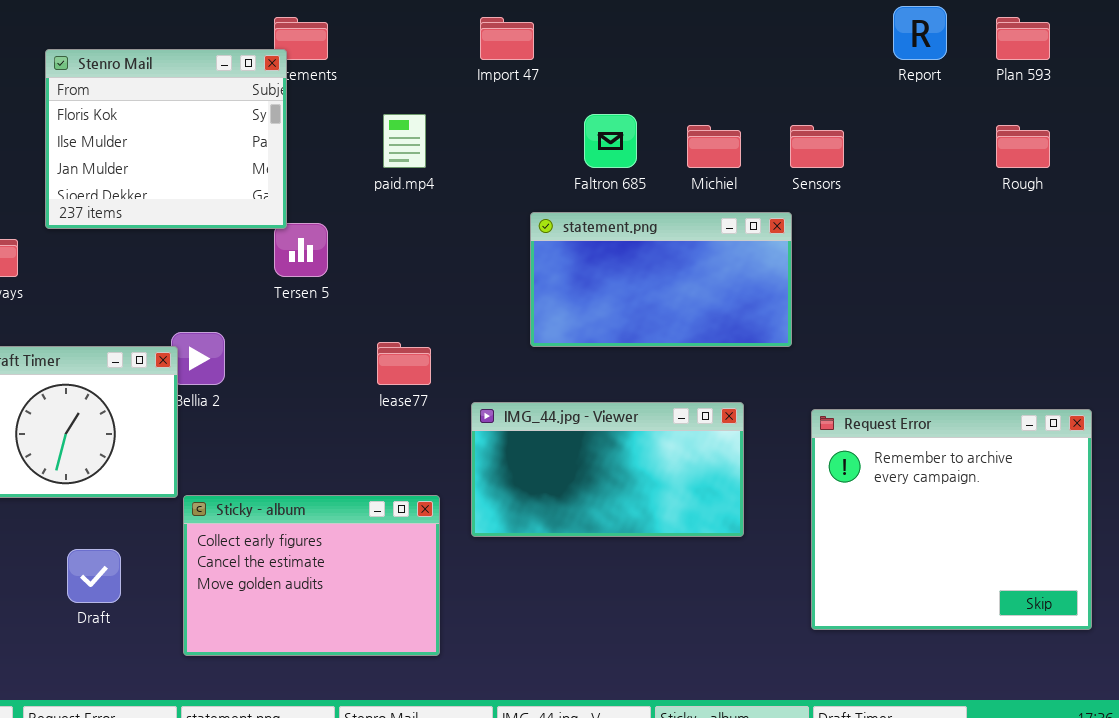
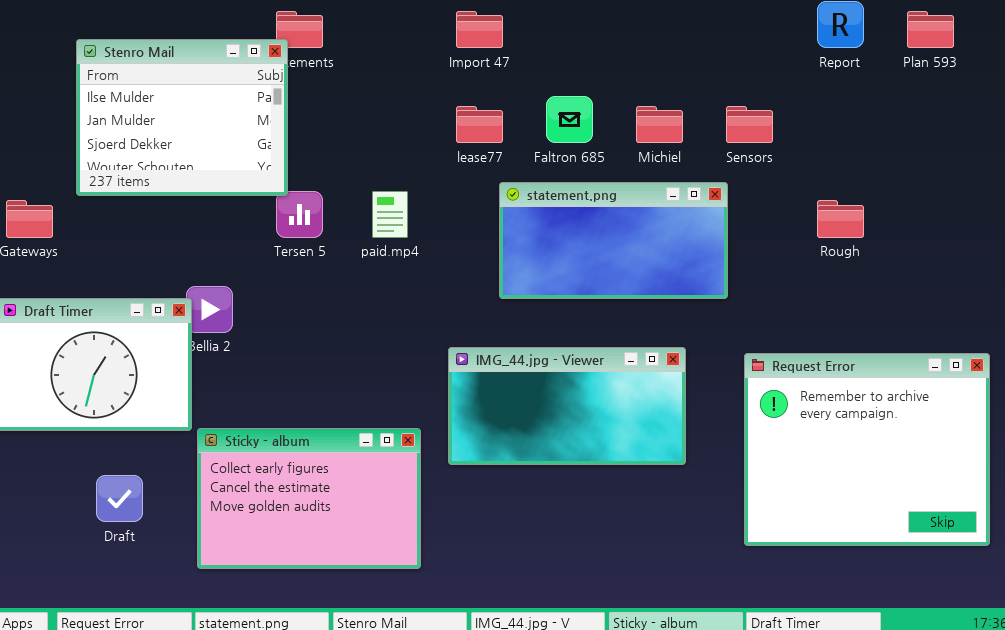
Stenro Mail: [45,49,287,229] -> [76,39,288,196], scrolled down 1 row
paid.mp4: [383,114,426,168] -> [372,191,408,238], moved
Rough: [996,125,1050,168] -> [817,200,864,238], moved
lease77: [377,342,431,385] -> [456,106,503,143], moved

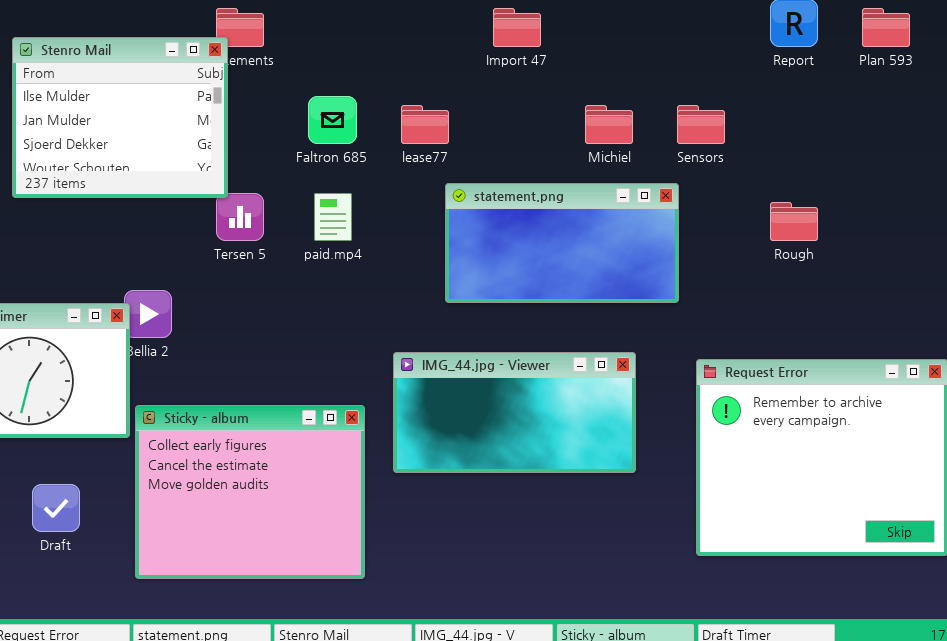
Import 47: [456,11,503,48] -> [493,8,541,47], moved
Faltron 685: [546,96,593,143] -> [308,96,357,144], moved
Sticky - album: [197,428,421,569] -> [135,405,365,579], resized

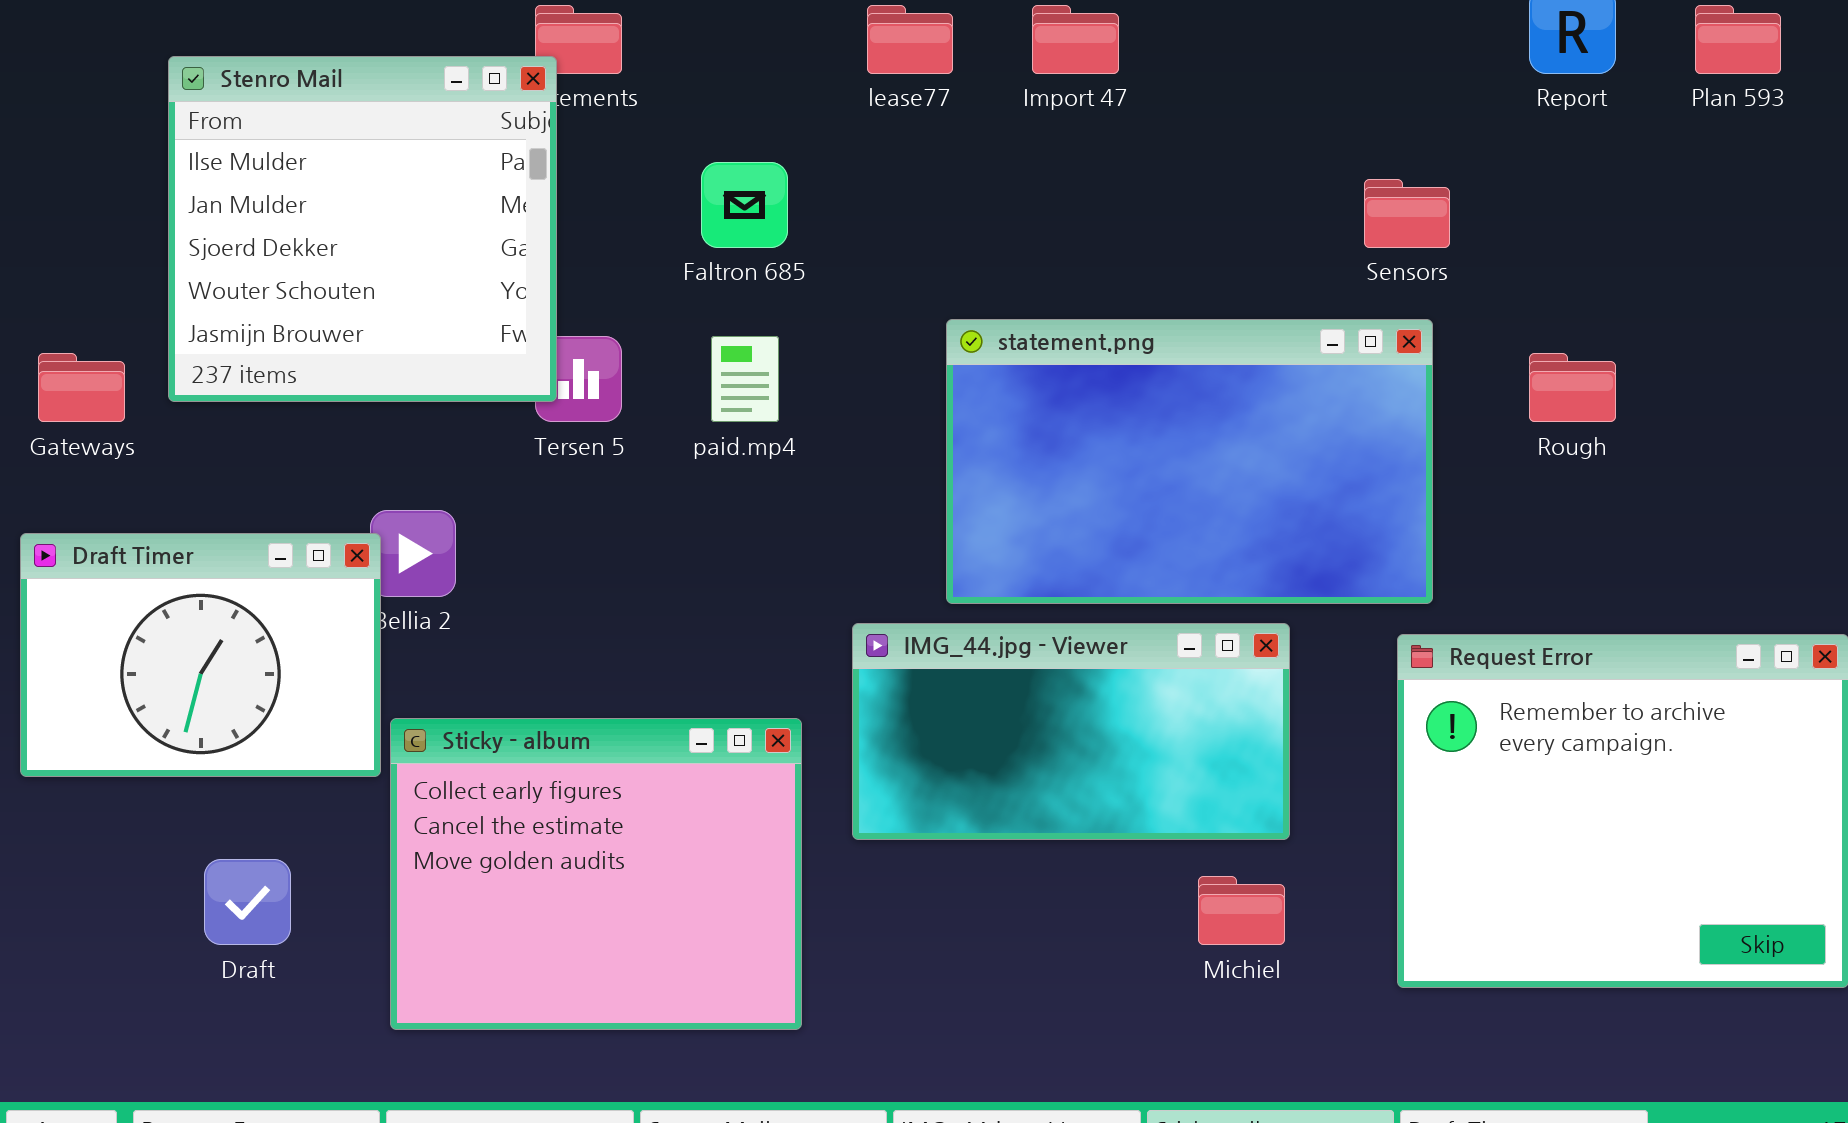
Stenro Mail: [12,37,228,198] -> [168,56,557,402], resized
lease77: [401,105,449,144] -> [867,5,953,74], moved
Michiel: [585,105,633,144] -> [1198,876,1285,945], moved
statement.png: [445,183,679,303] -> [946,319,1433,604], resized

